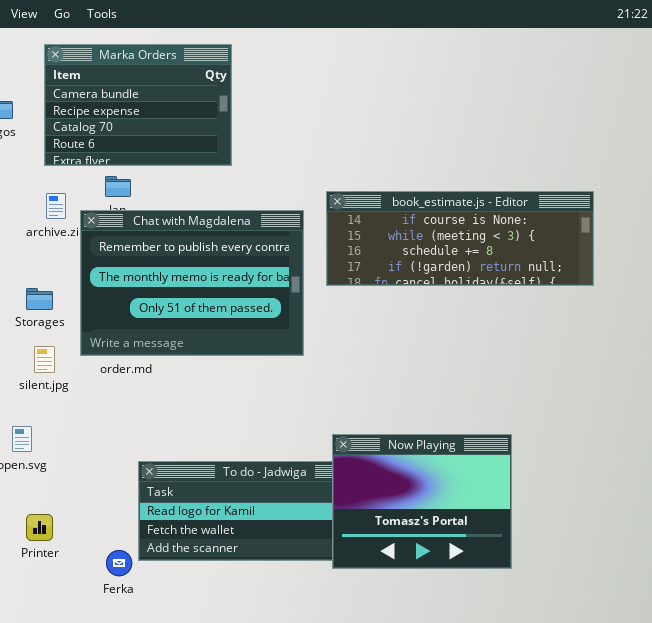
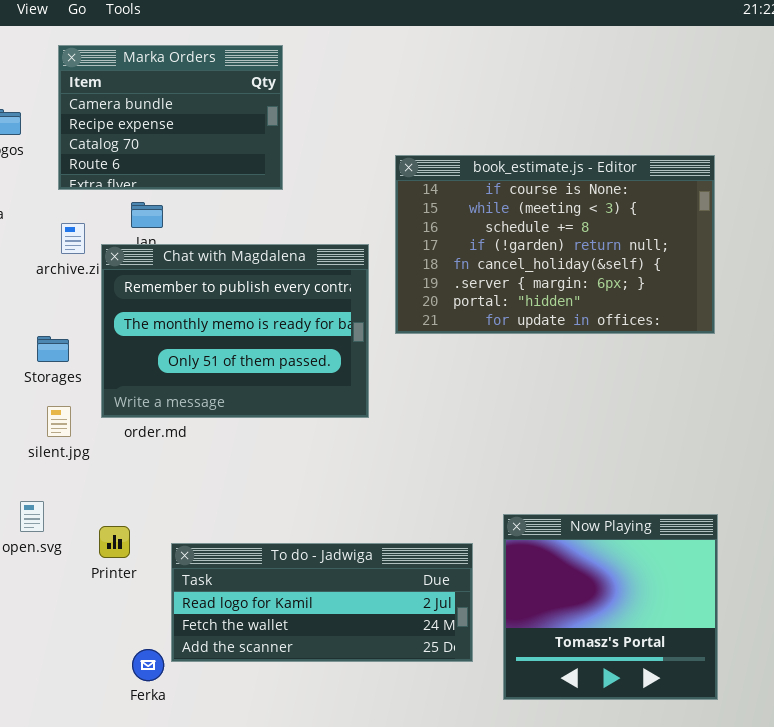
book_estimate.js - Editor: [326,191,594,286] -> [395,155,715,334], resized
Now Playing: [332,434,512,569] -> [503,514,718,700], moved, resized
Printer: [26,514,53,541] -> [99,526,130,558], moved

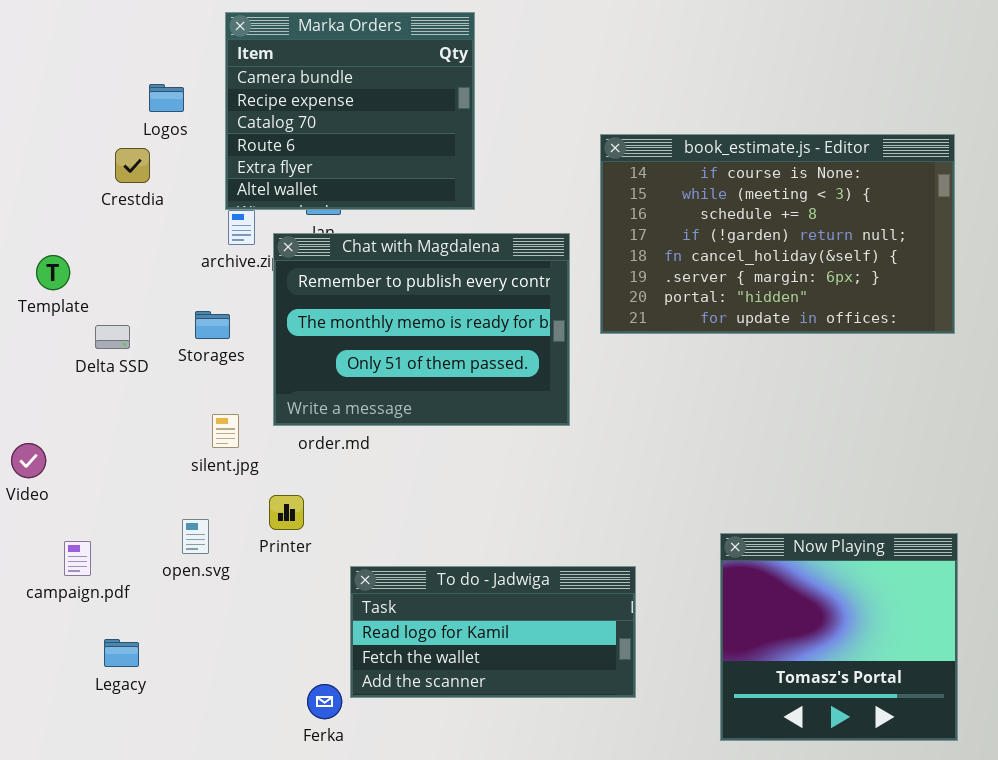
Marka Orders: [58,45,283,190] -> [225,12,475,210], resized
Storages: [37,336,69,362] -> [195,311,230,339], moved
Printer: [99,526,130,558] -> [269,495,304,530], moved
To do - Jadwiga: [171,543,473,662] -> [350,566,636,698], resized

